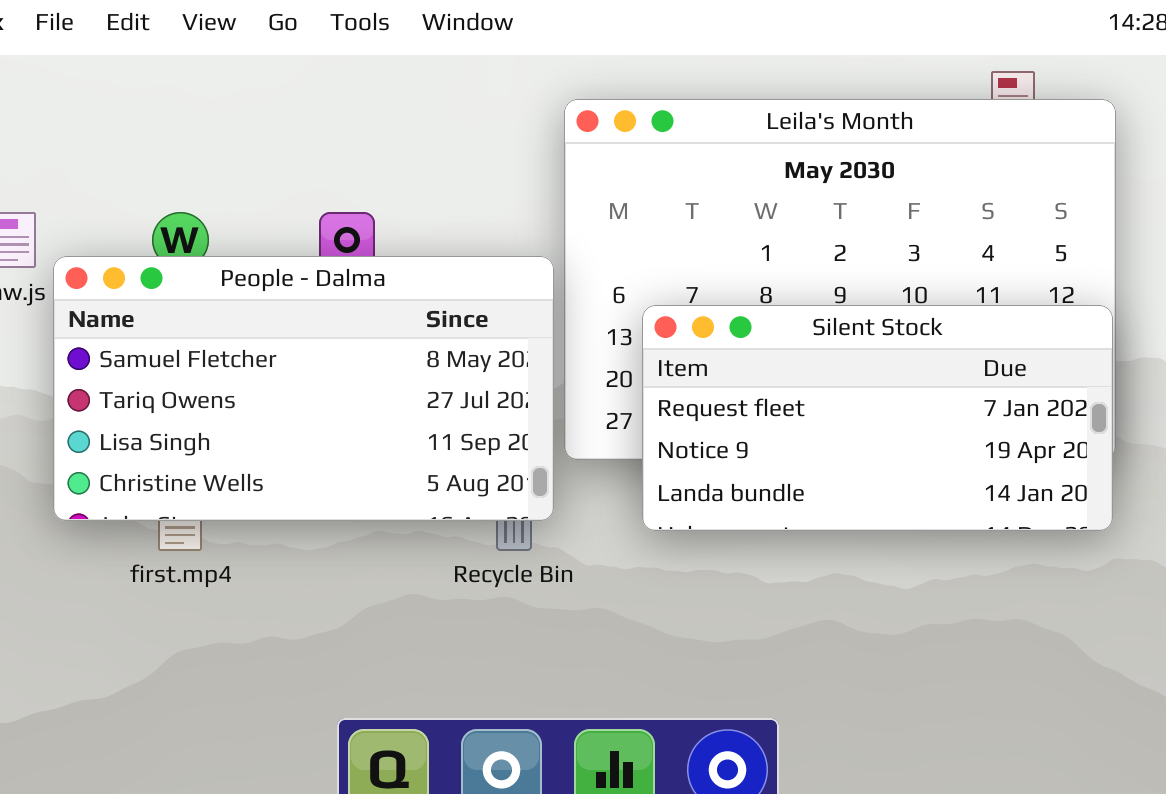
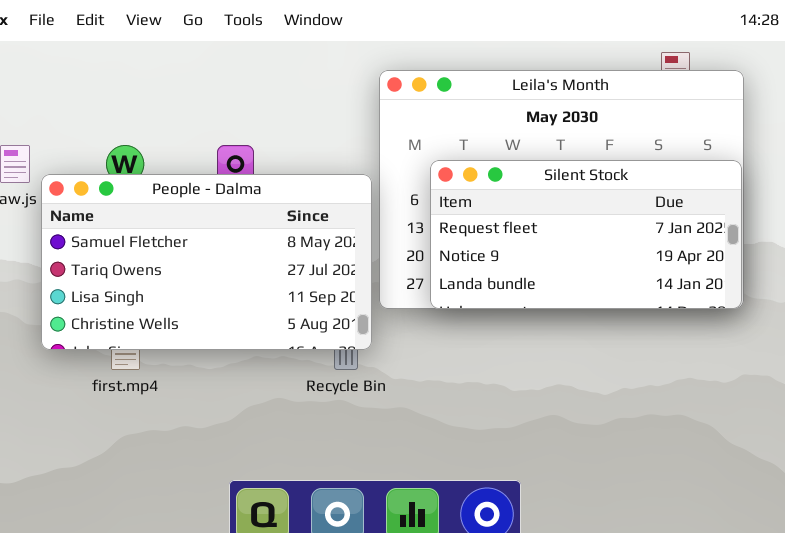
Silent Stock: [642,305,1113,531] -> [430,160,742,309], moved

